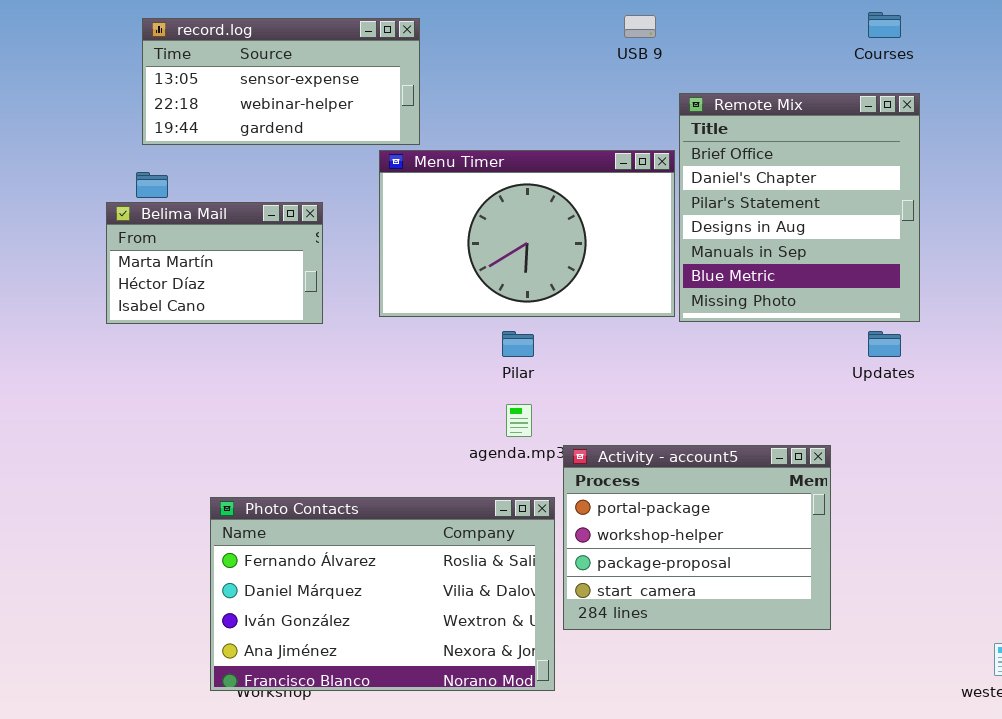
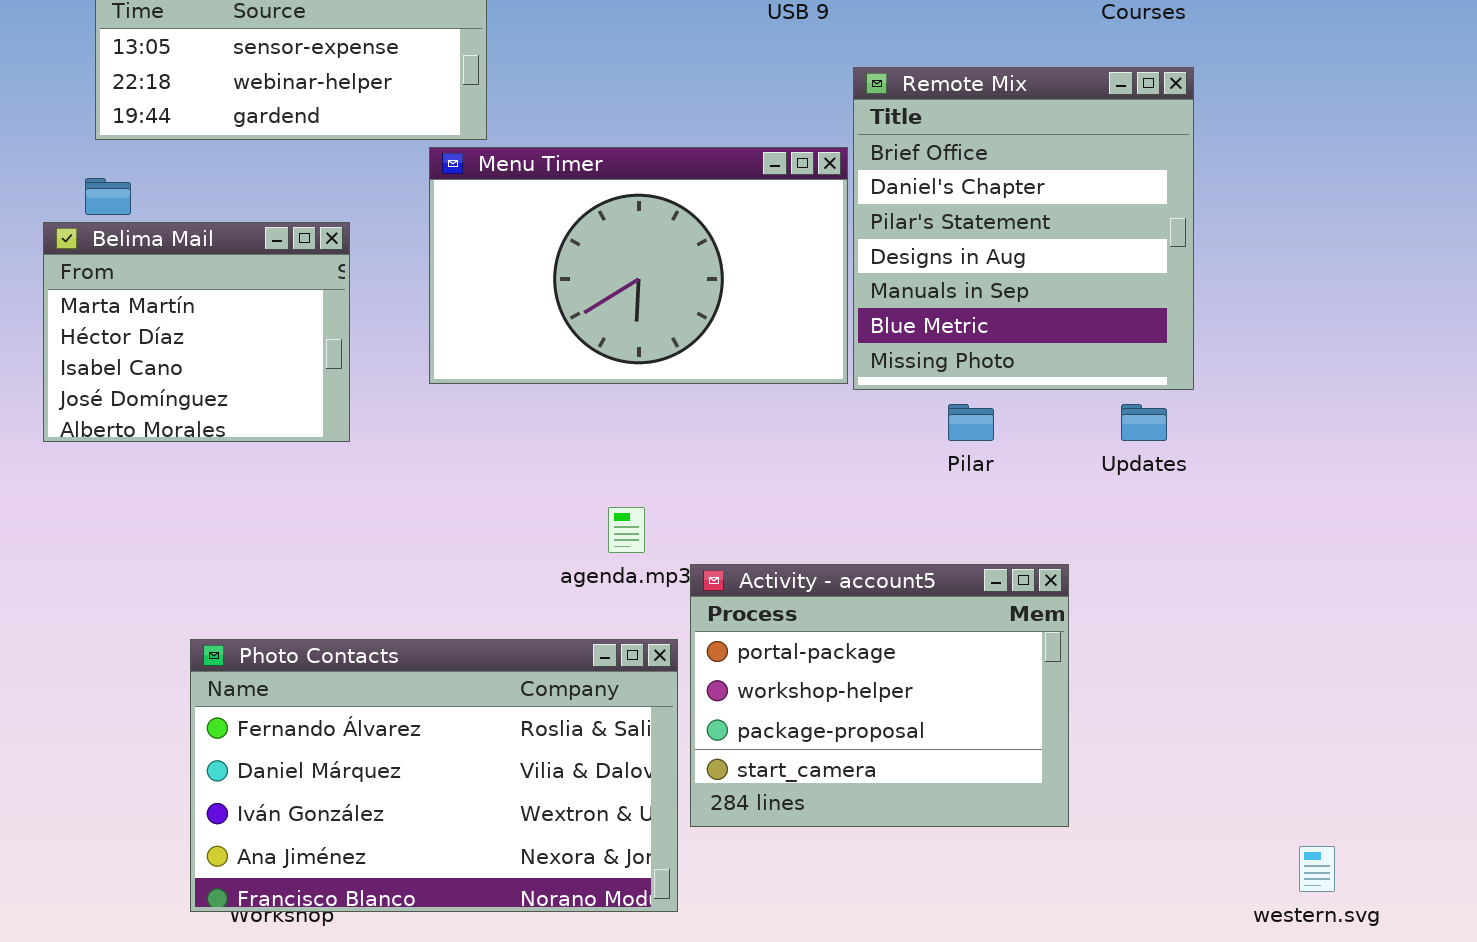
Belima Mail: [106,202,323,324] -> [43,222,350,442], resized
Pilar: [502,331,534,357] -> [948,404,994,441], moved

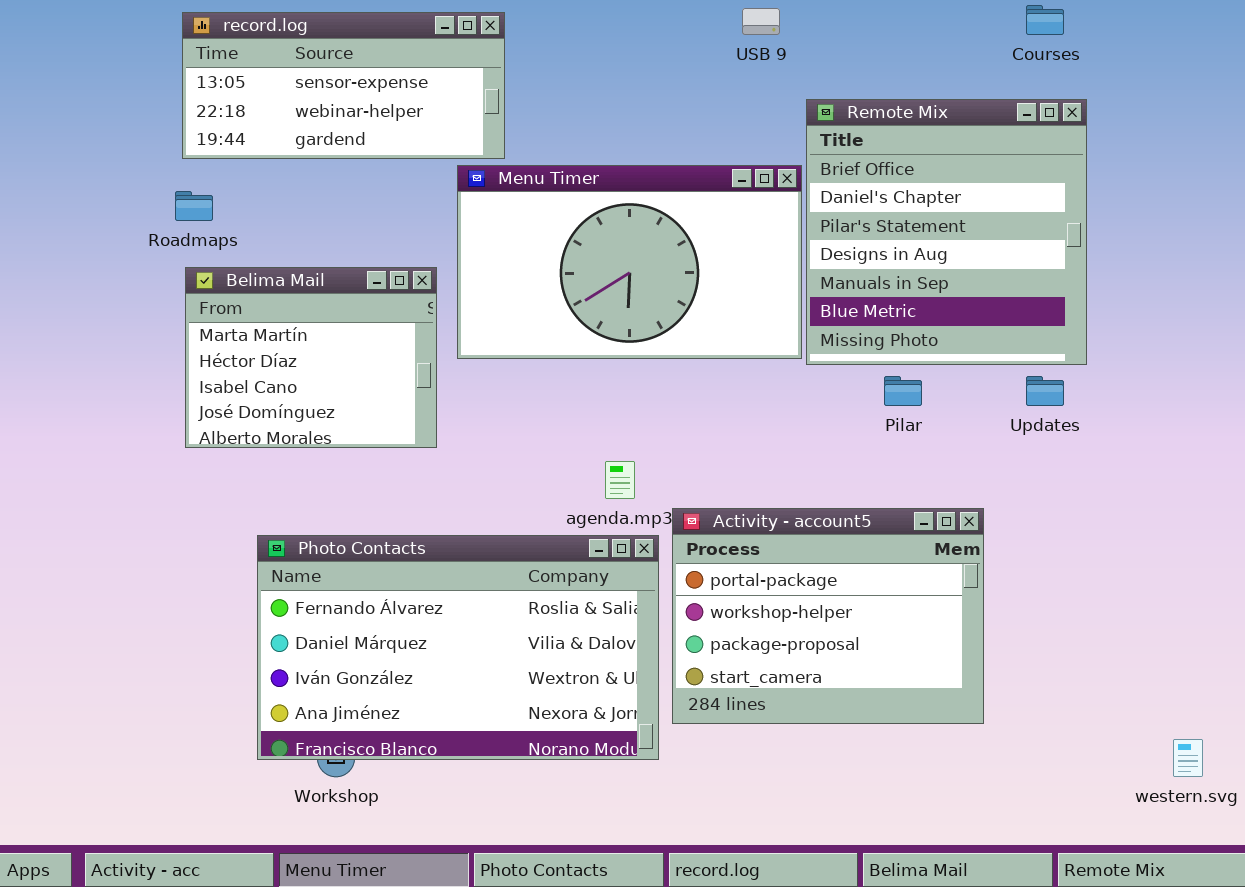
Belima Mail: [43,222,350,442] -> [185,267,437,448], moved
Photo Contacts: [190,639,678,912] -> [257,535,659,760], moved

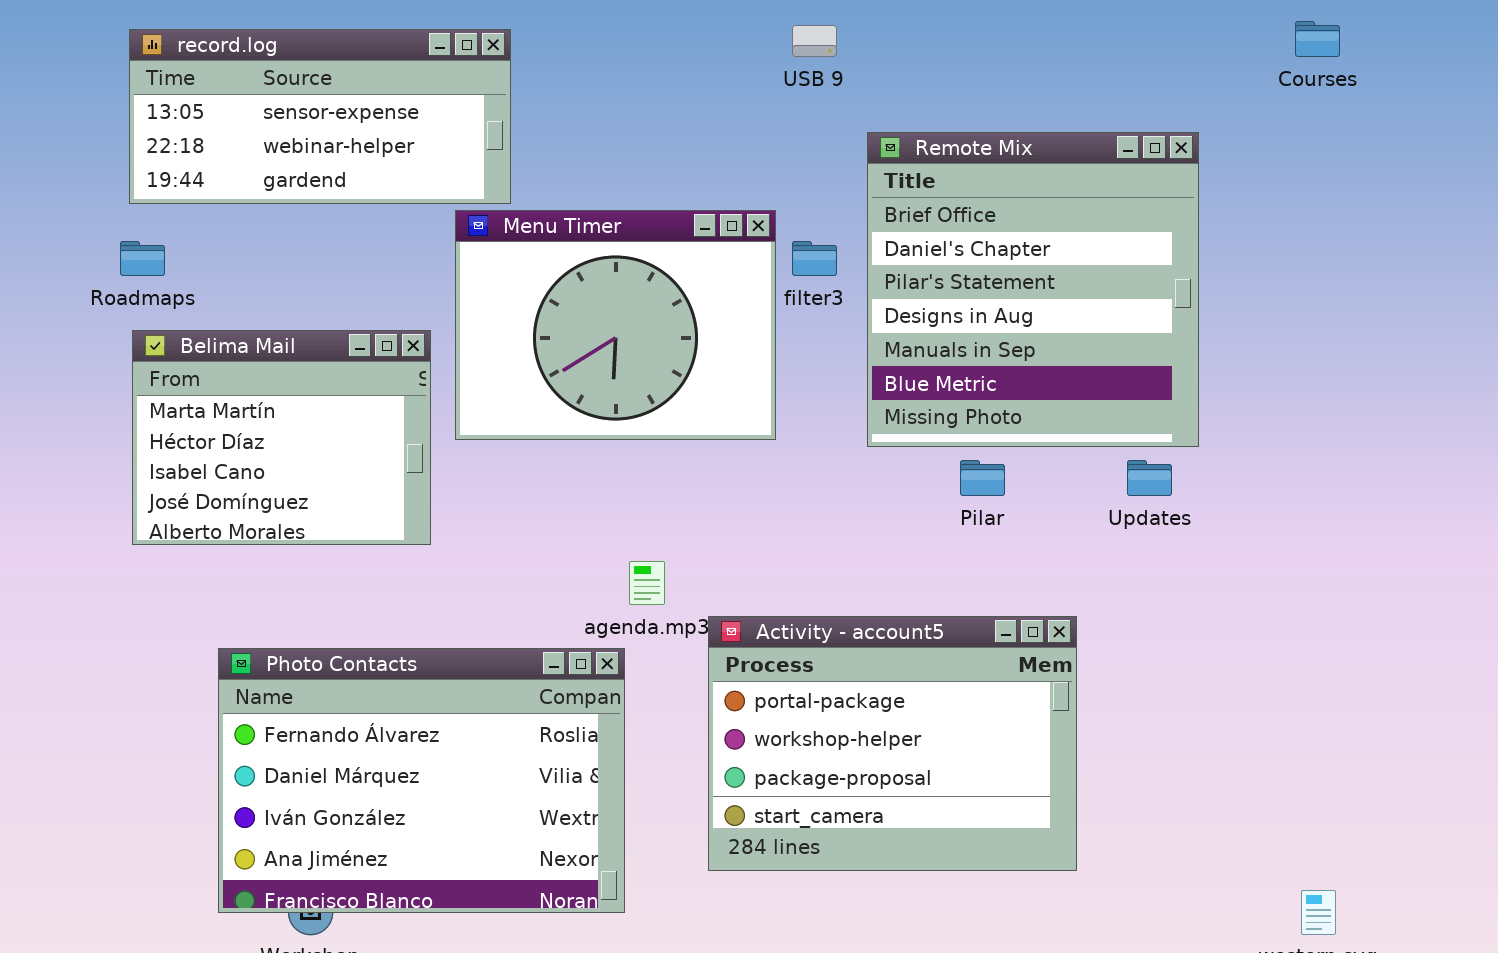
Courses: [1026,5,1064,35] -> [1295,21,1340,57], moved
Menu Timer: [457,165,802,359] -> [455,210,776,440], resized
Photo Contacts: [257,535,659,760] -> [218,648,625,913], resized

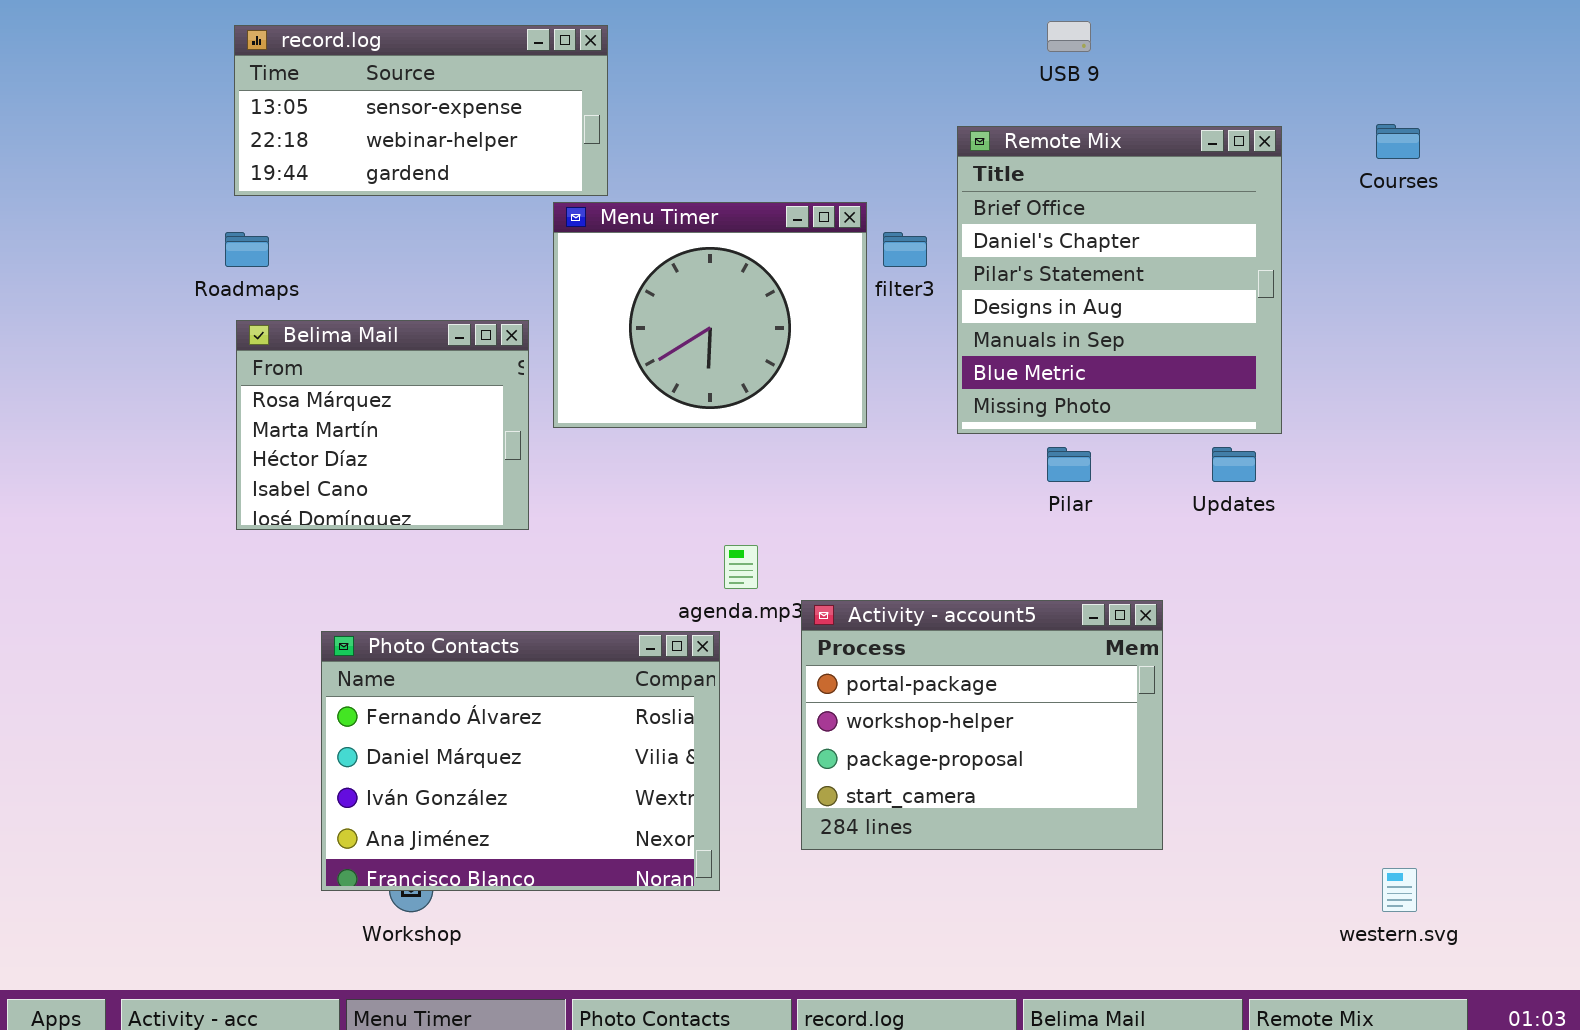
Courses: [1295,21,1340,57] -> [1376,124,1420,159], moved
USB 9: [792,25,837,57] -> [1047,21,1091,52], moved
Belima Mail: [132,330,431,545] -> [236,320,529,530], scrolled up 1 row

